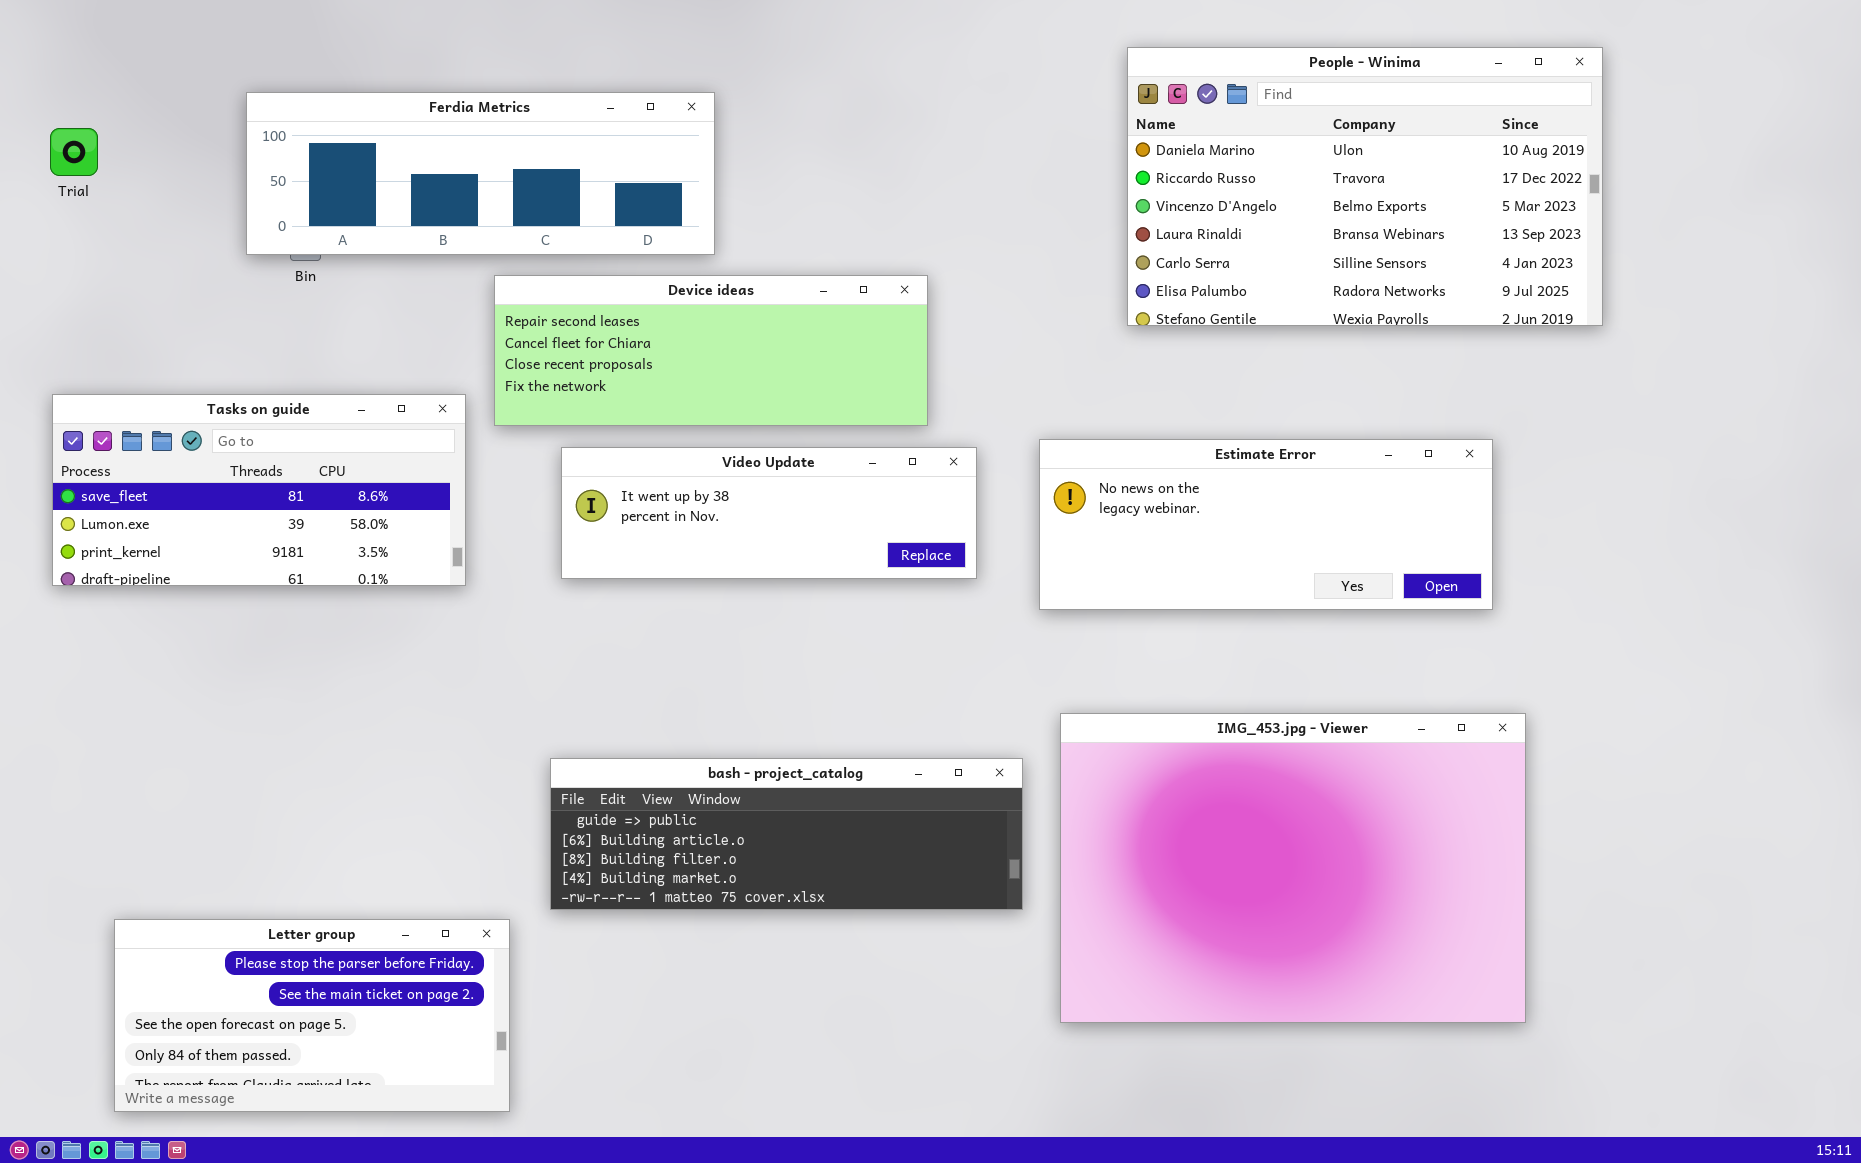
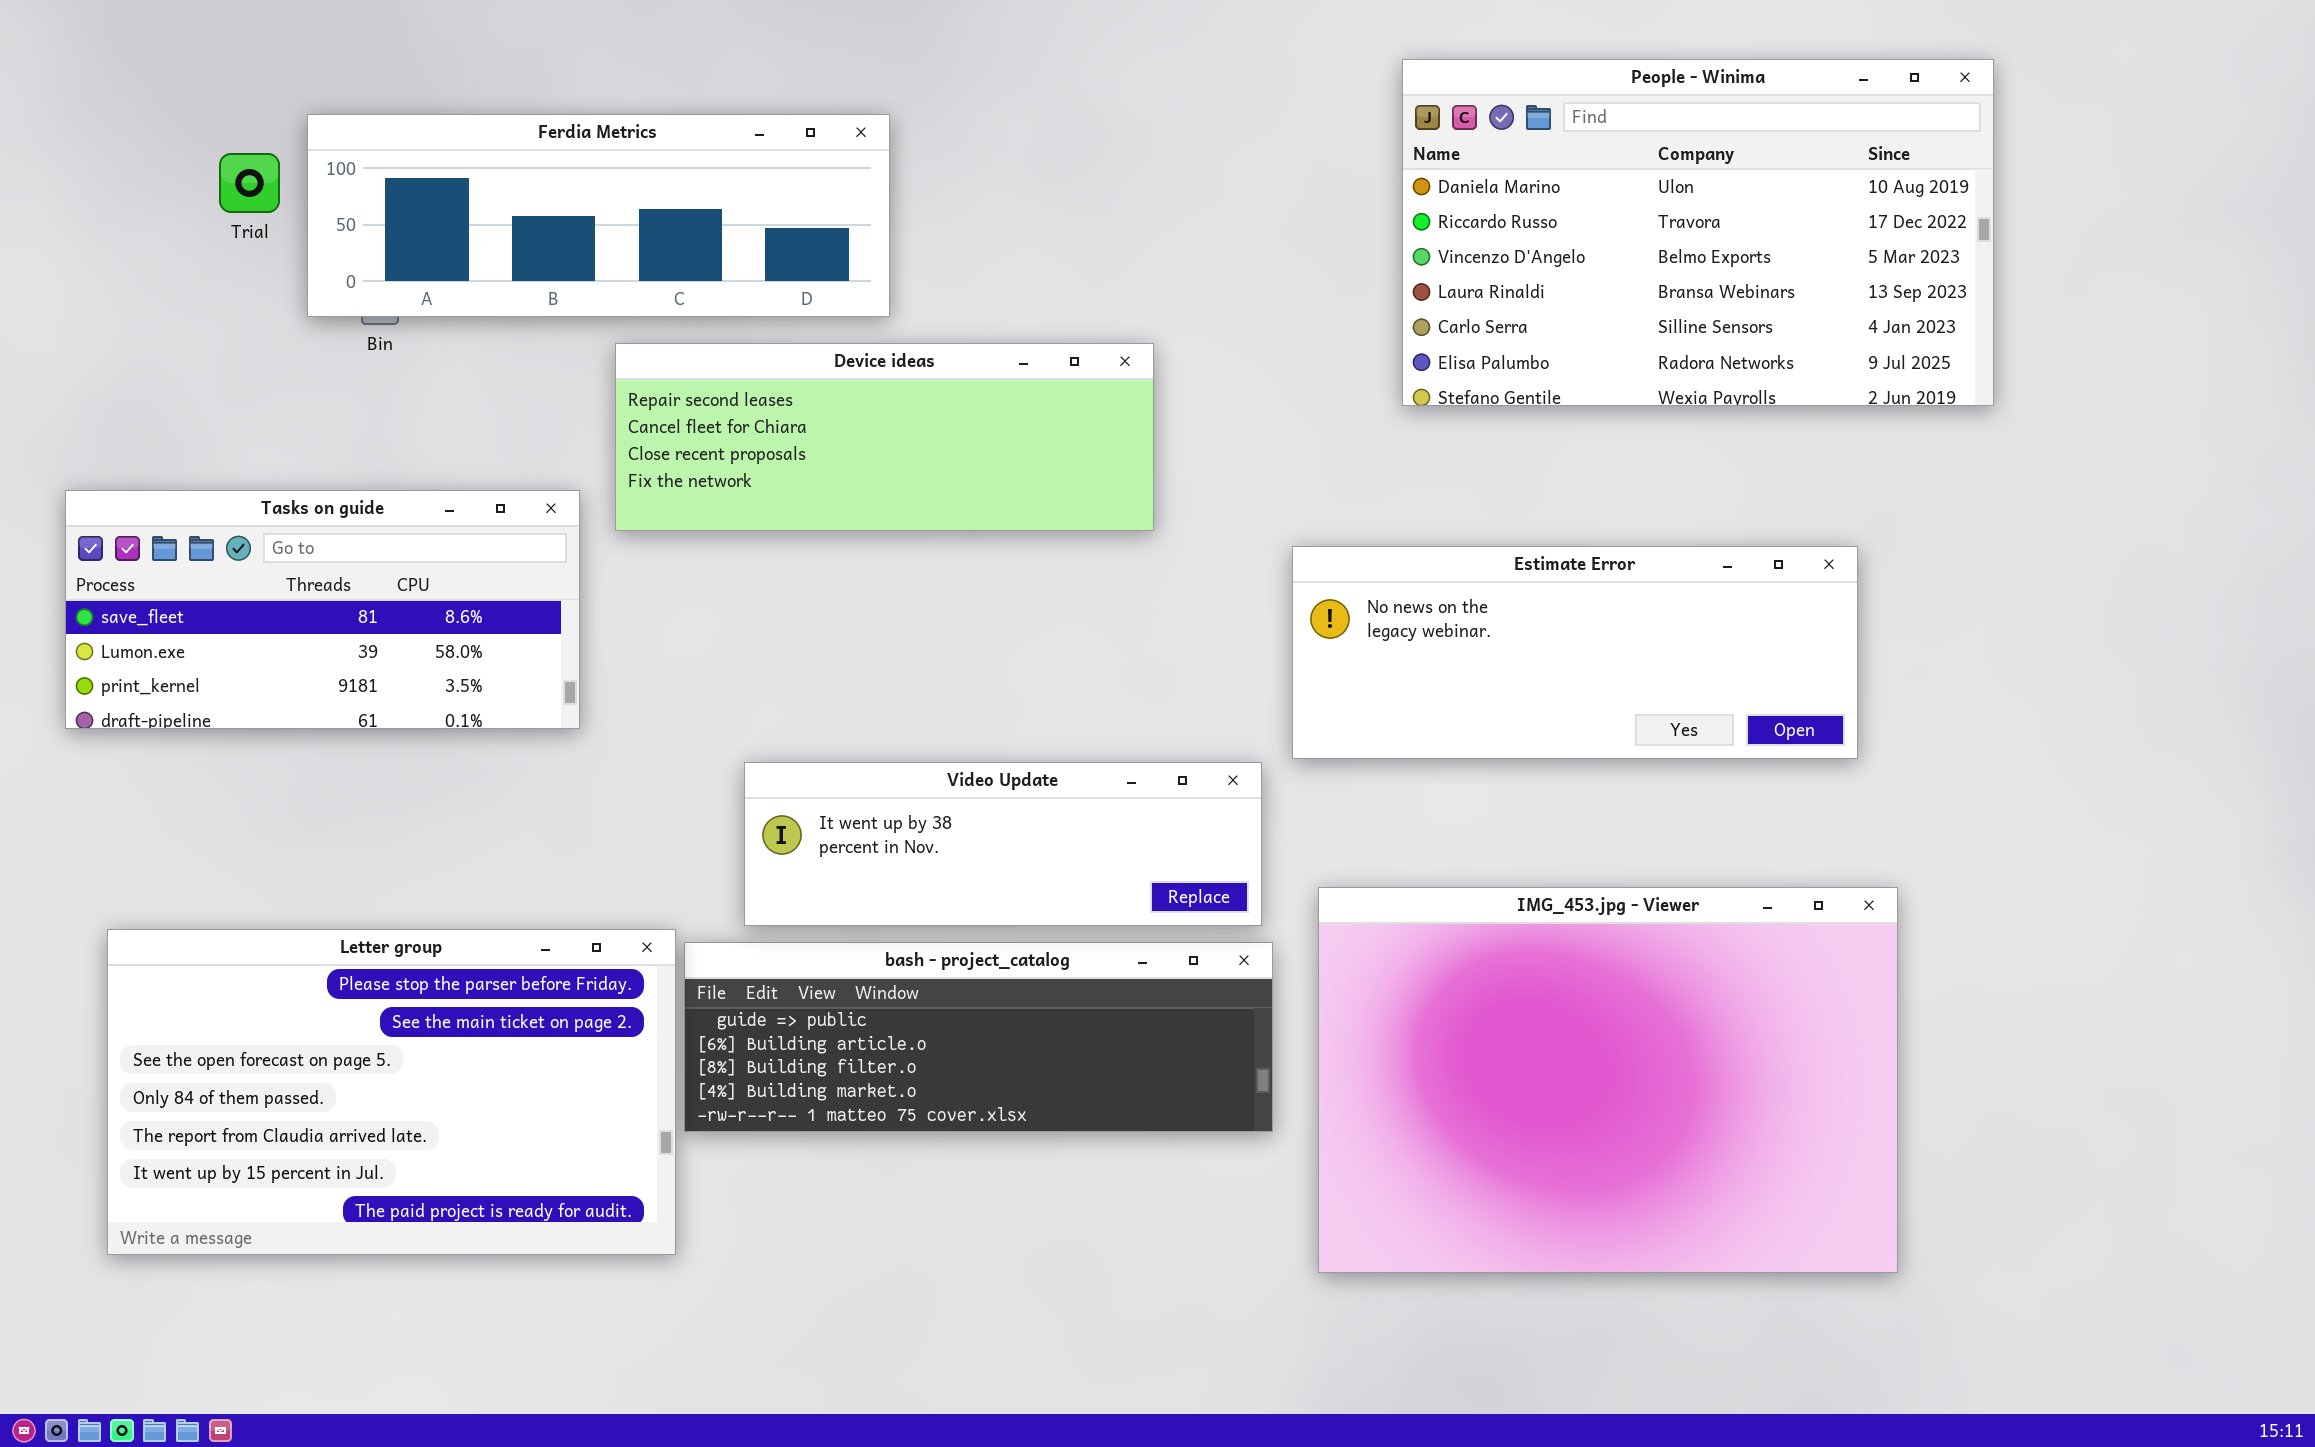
Trial: [50,128,98,176] -> [219,153,280,213], moved
Video Update: [561,447,977,579] -> [744,762,1262,926], moved
Letter group: [114,919,510,1112] -> [107,929,676,1255], moved, resized

